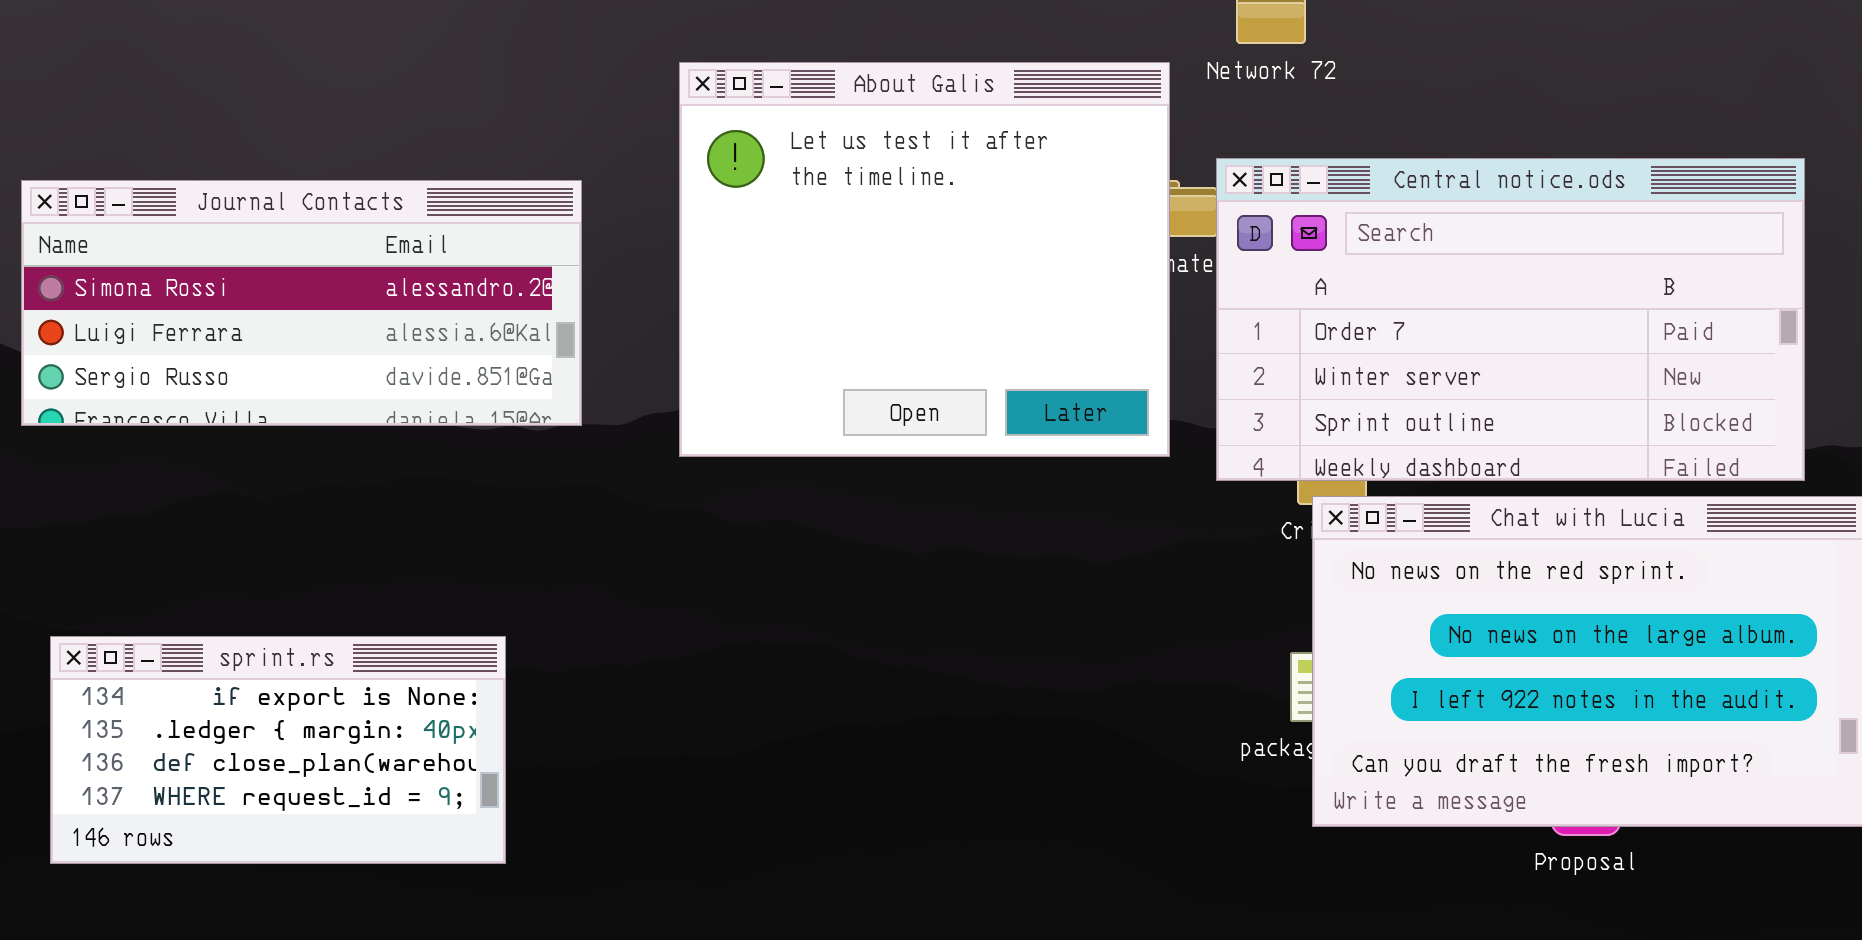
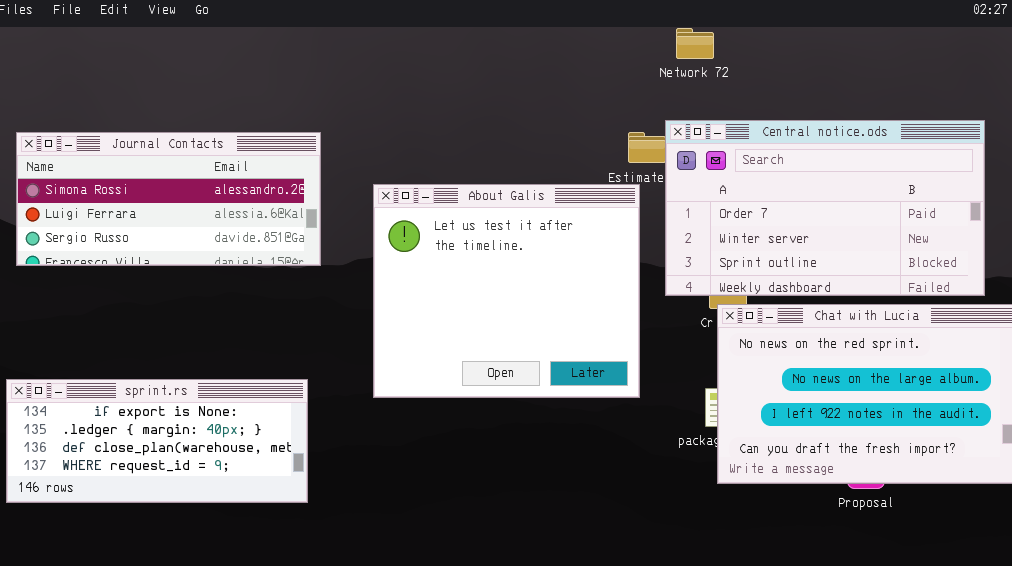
About Galis: [679,62,1170,457] -> [373,184,640,398], moved
sprint.rs: [50,636,506,864] -> [6,379,308,503], moved, resized

